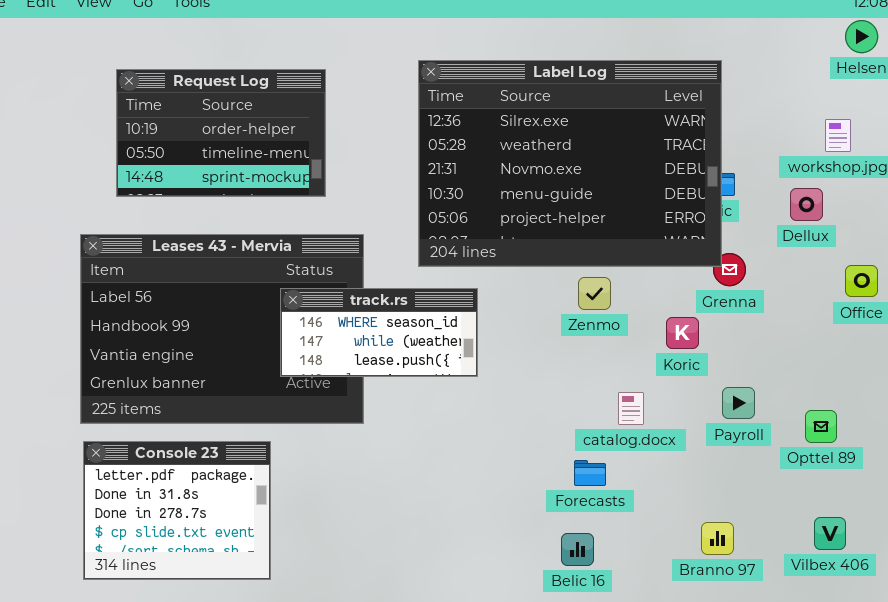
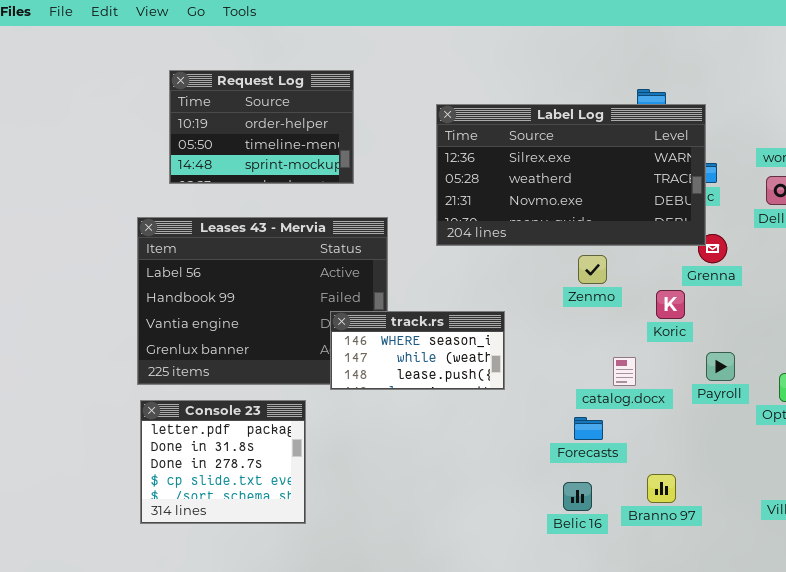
Label Log: [418,60,722,267] -> [436,104,706,246], resized
track.rs: [280,288,478,377] -> [330,311,505,390], moved
Branno 97: [701,522,734,555] -> [647,474,676,503], moved

